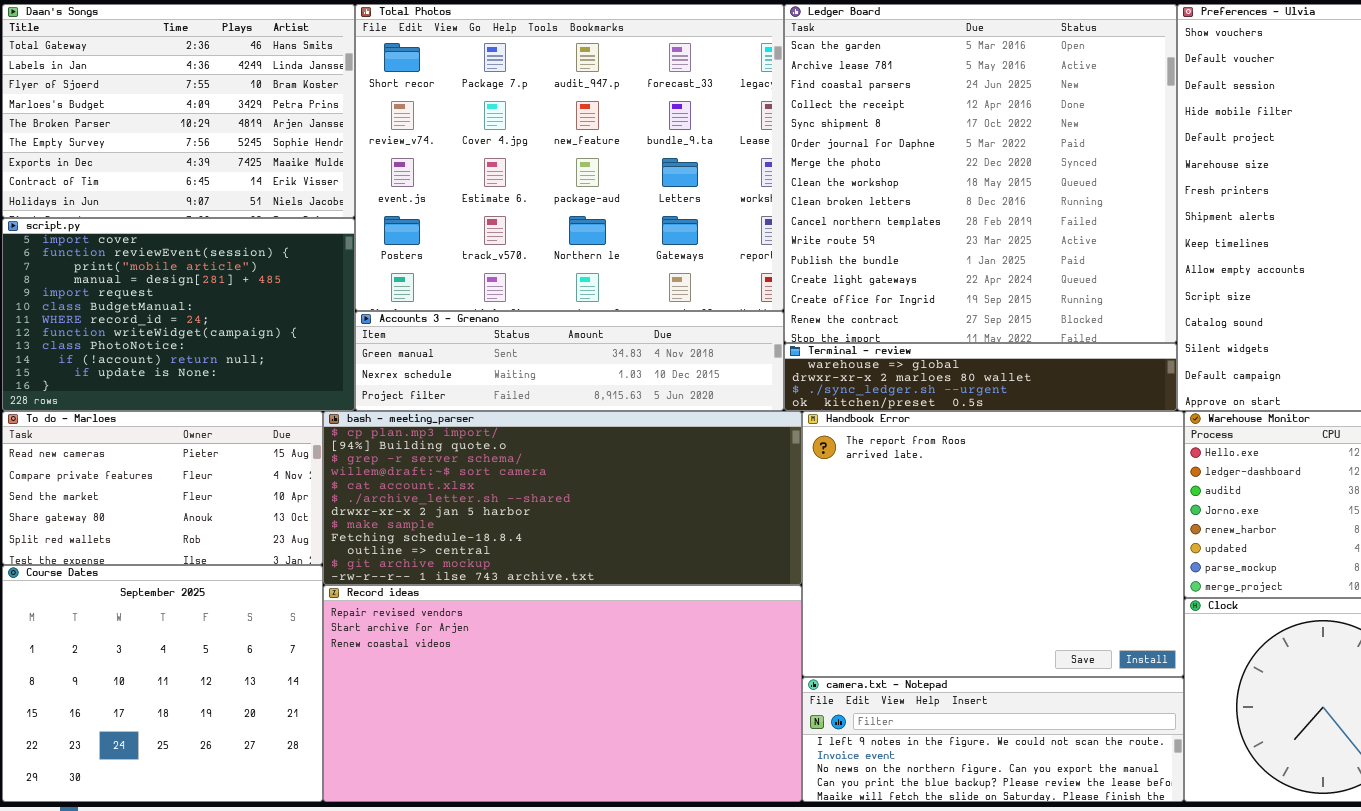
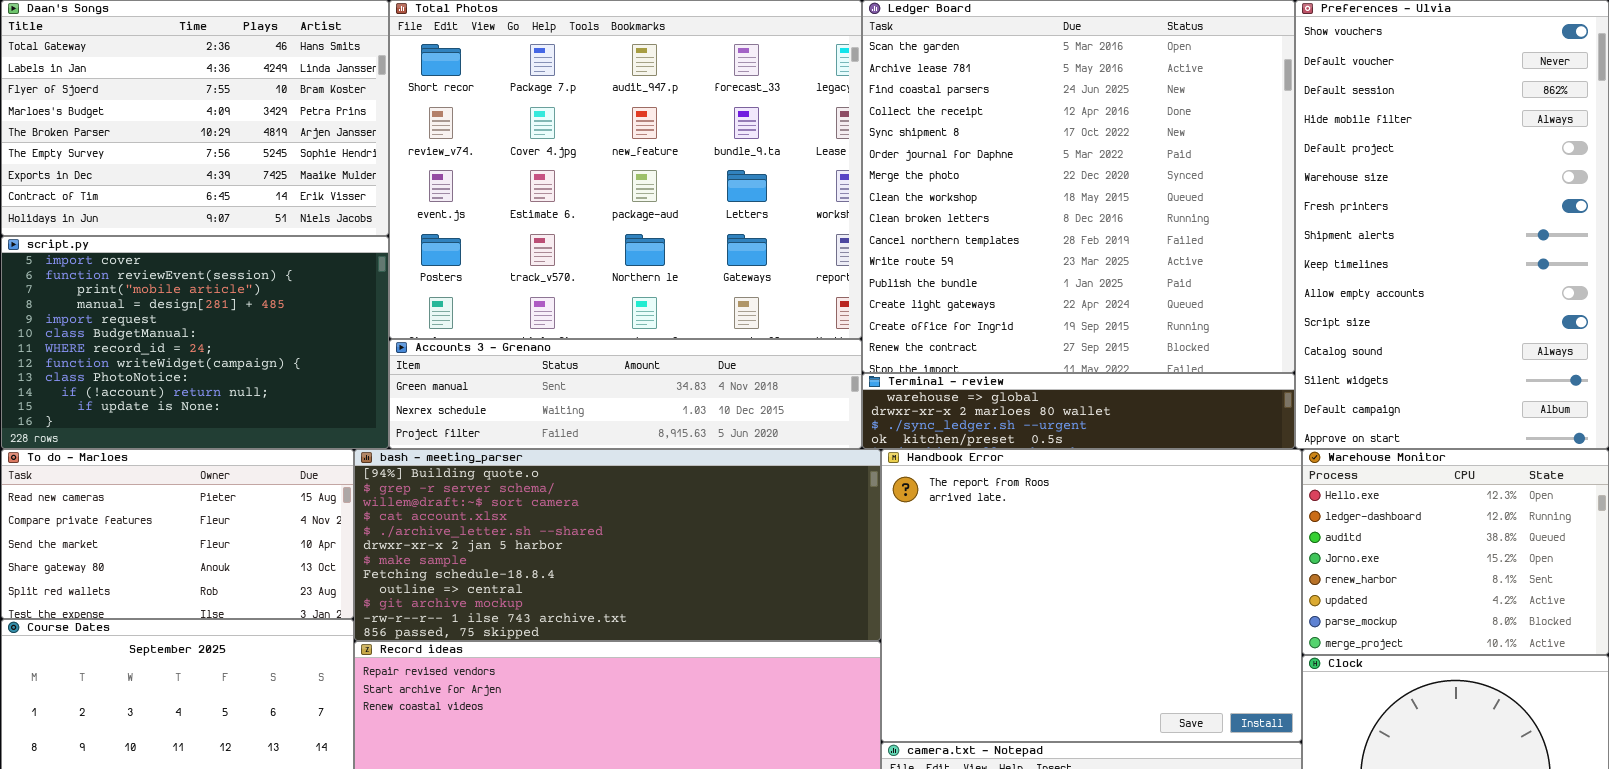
bash - meeting_parser: [323,411,802,585] -> [354,449,881,641], scrolled down 1 row

